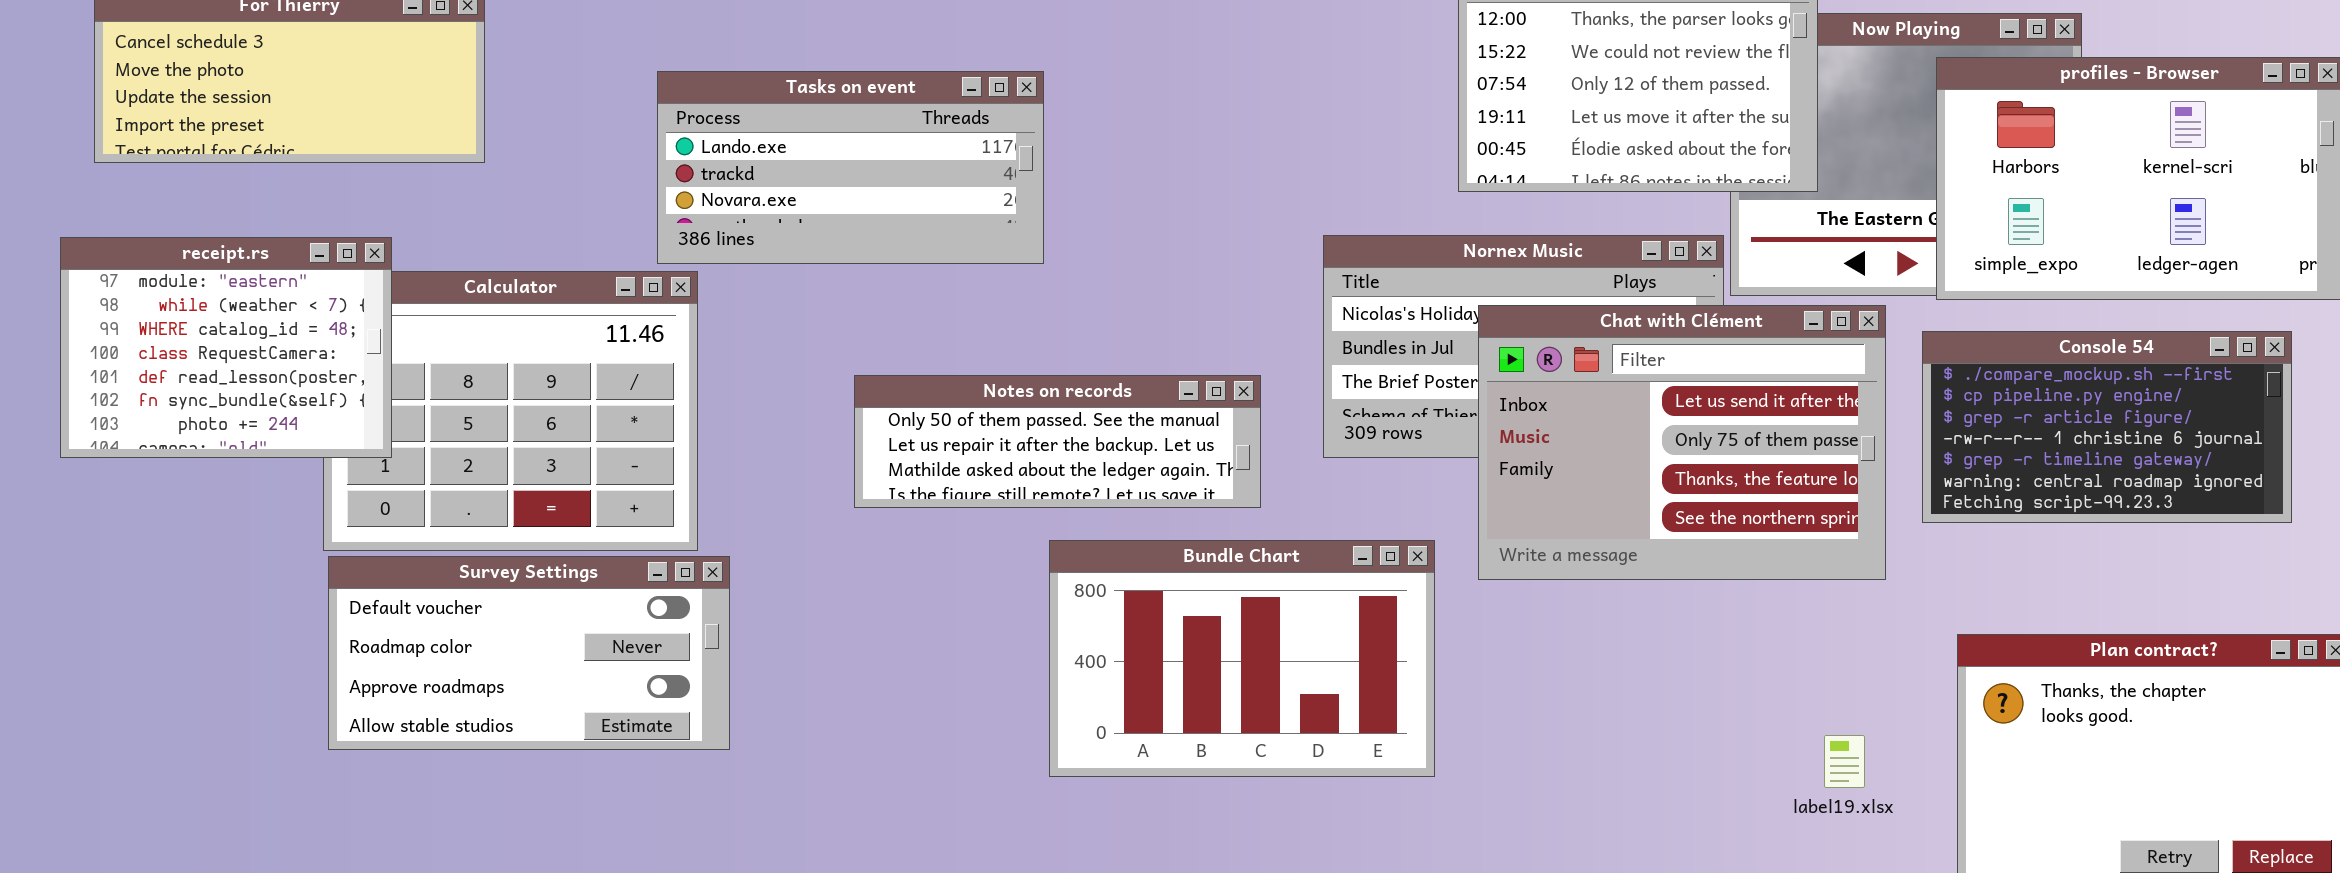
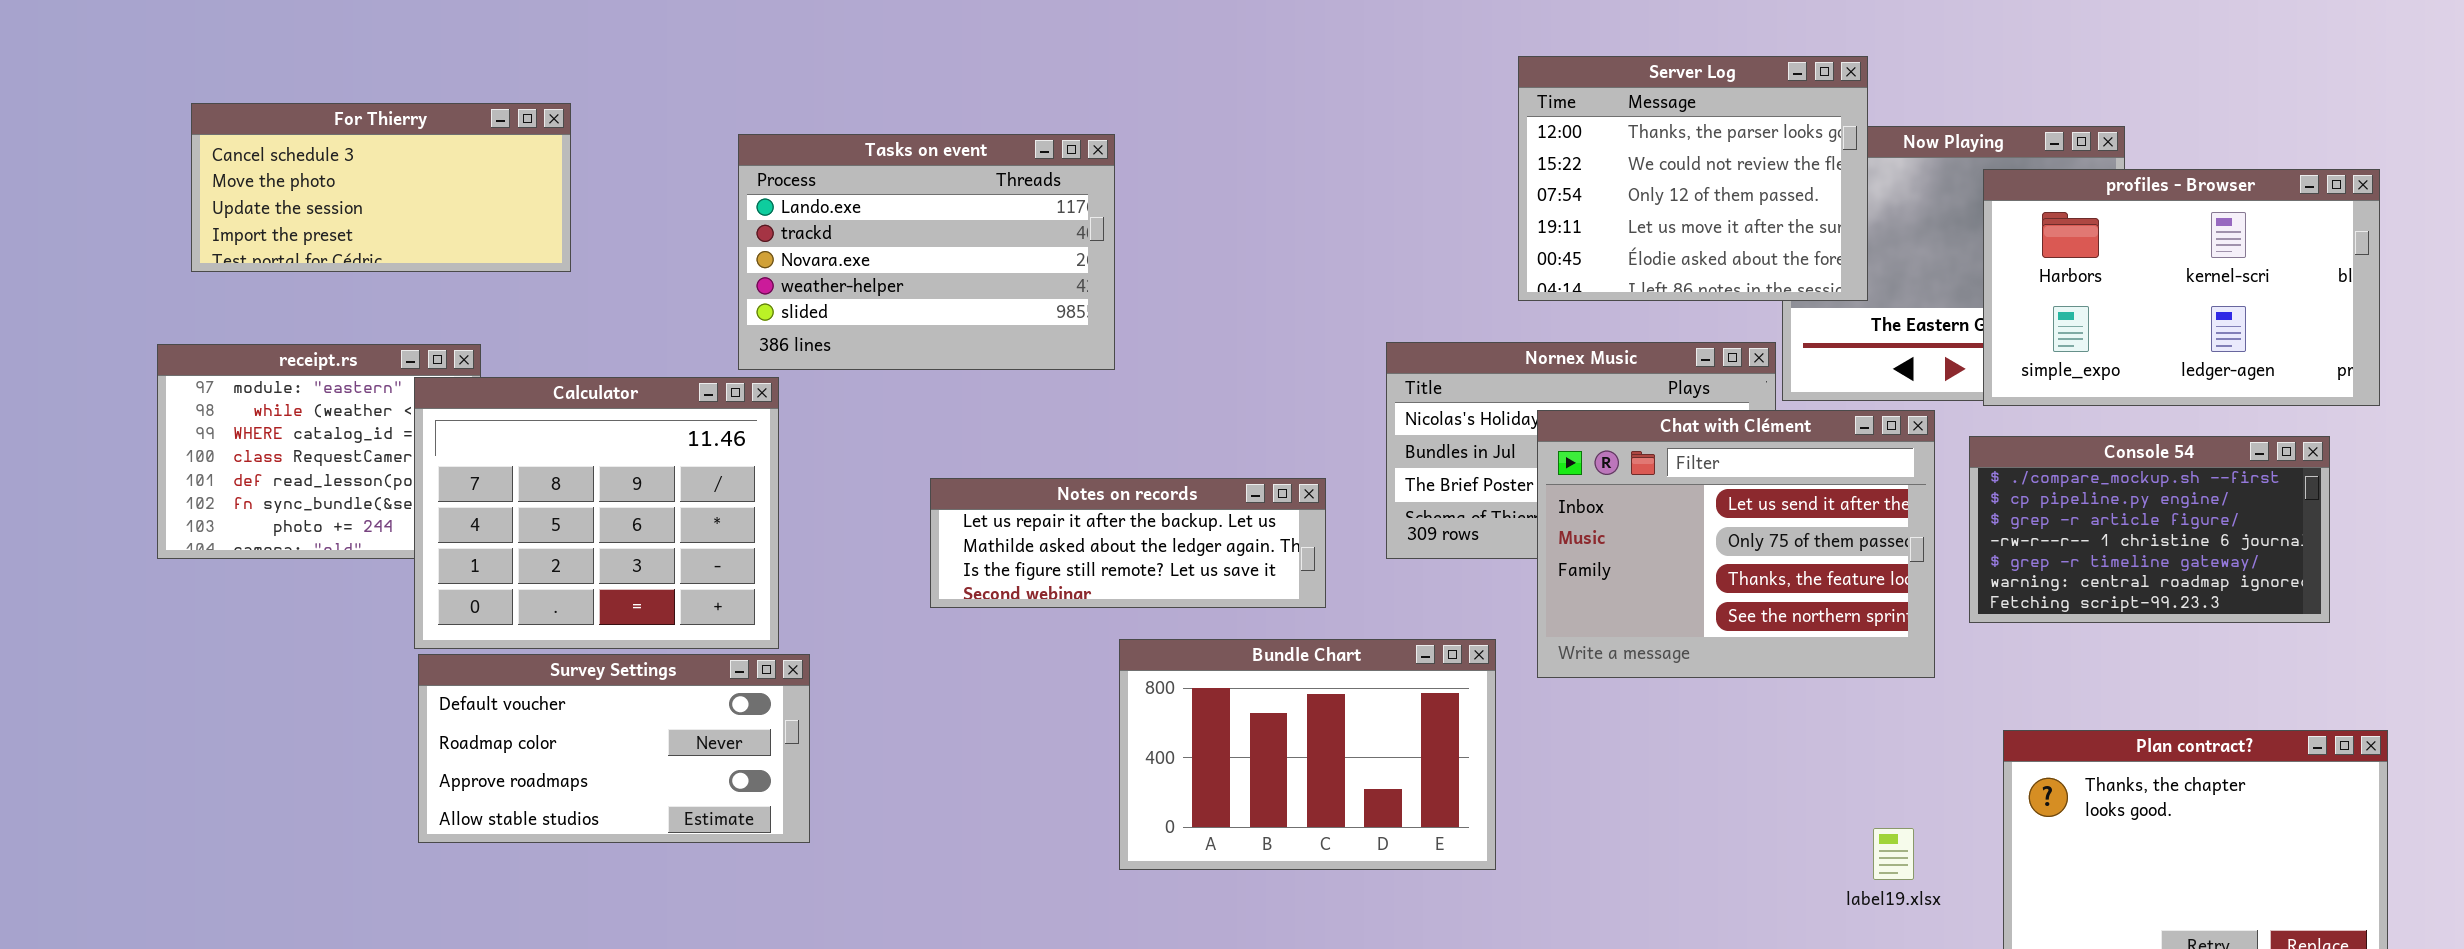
Tasks on event: [657,71,1044,264] -> [738,134,1115,370], resized
Calculator: [323,271,698,551] -> [414,377,779,649], raised
Notes on records: [854,375,1261,508] -> [930,478,1326,608], scrolled down 1 row

